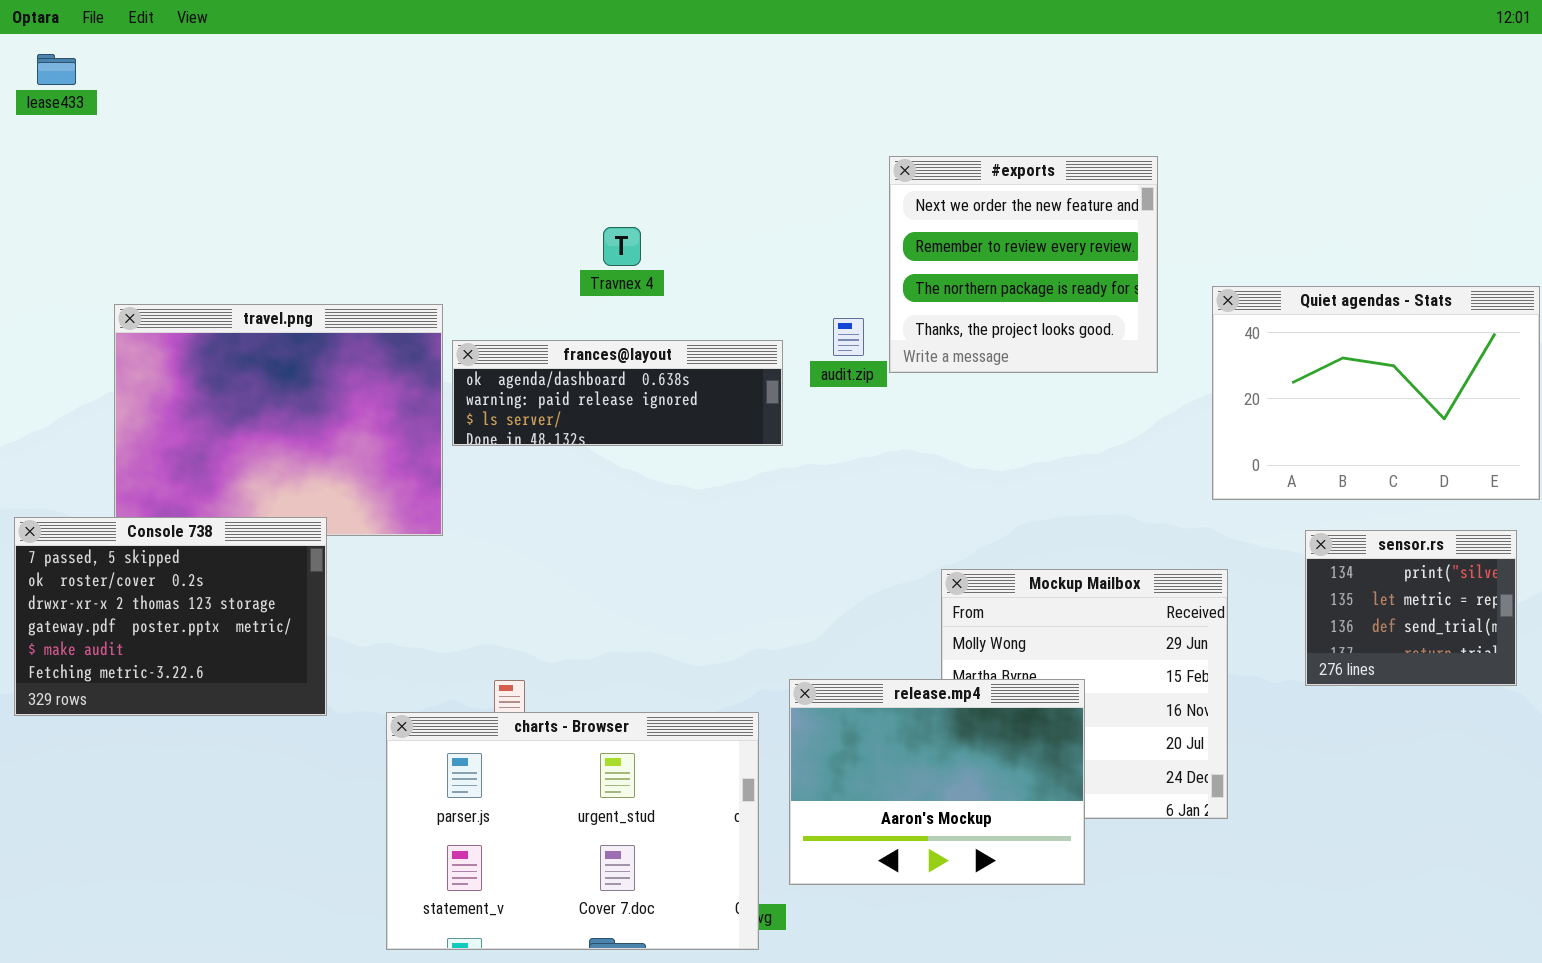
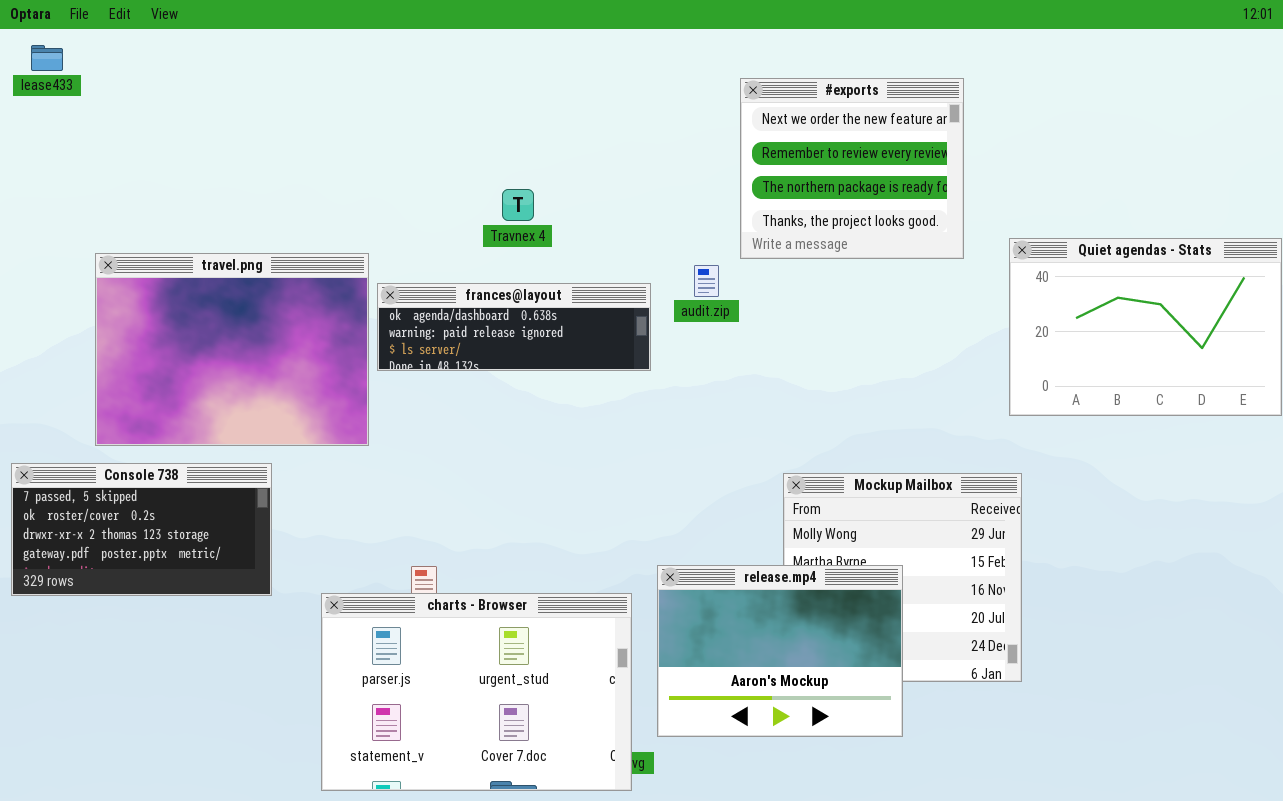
#exports: [889,156,1158,373] -> [740,78,964,259], moved
Console 738: [14,517,327,716] -> [11,463,272,596], resized
sensor.rs: [1305,530,1517,686] -> none, closed

